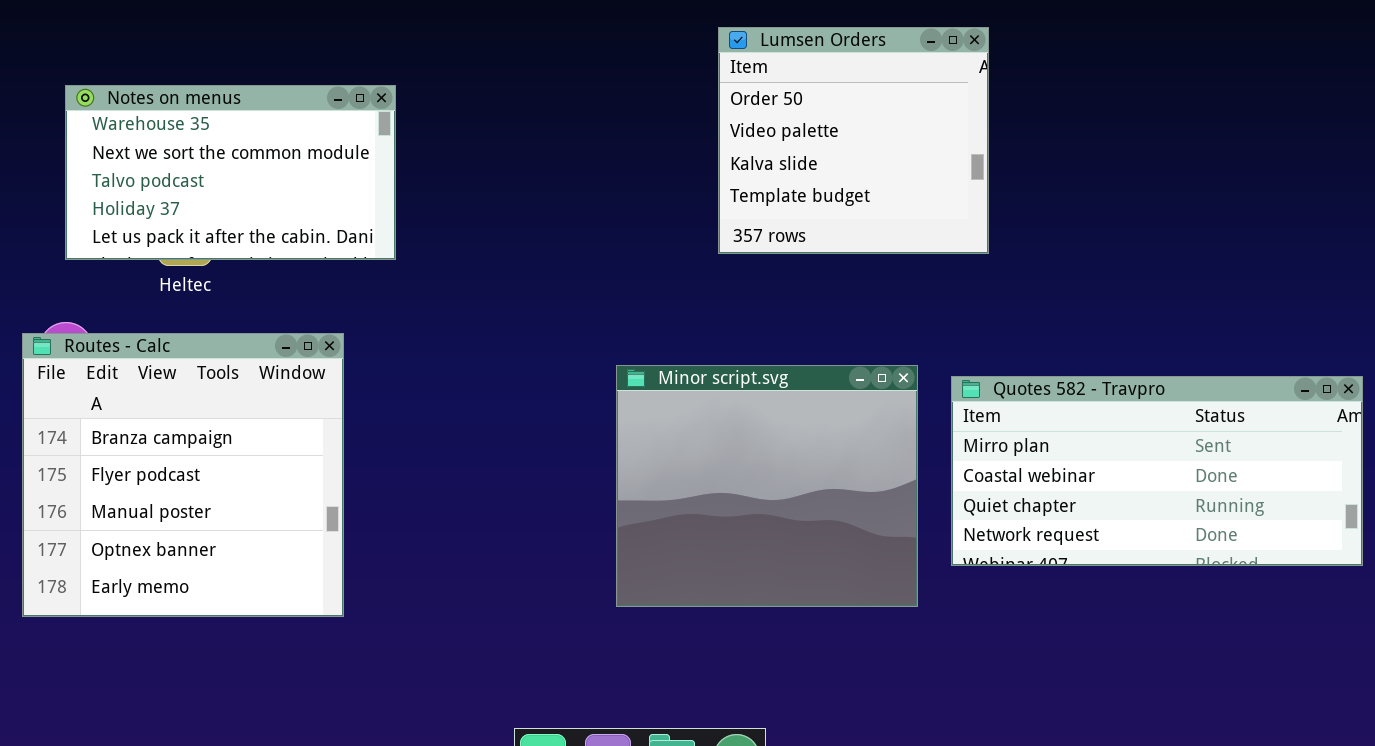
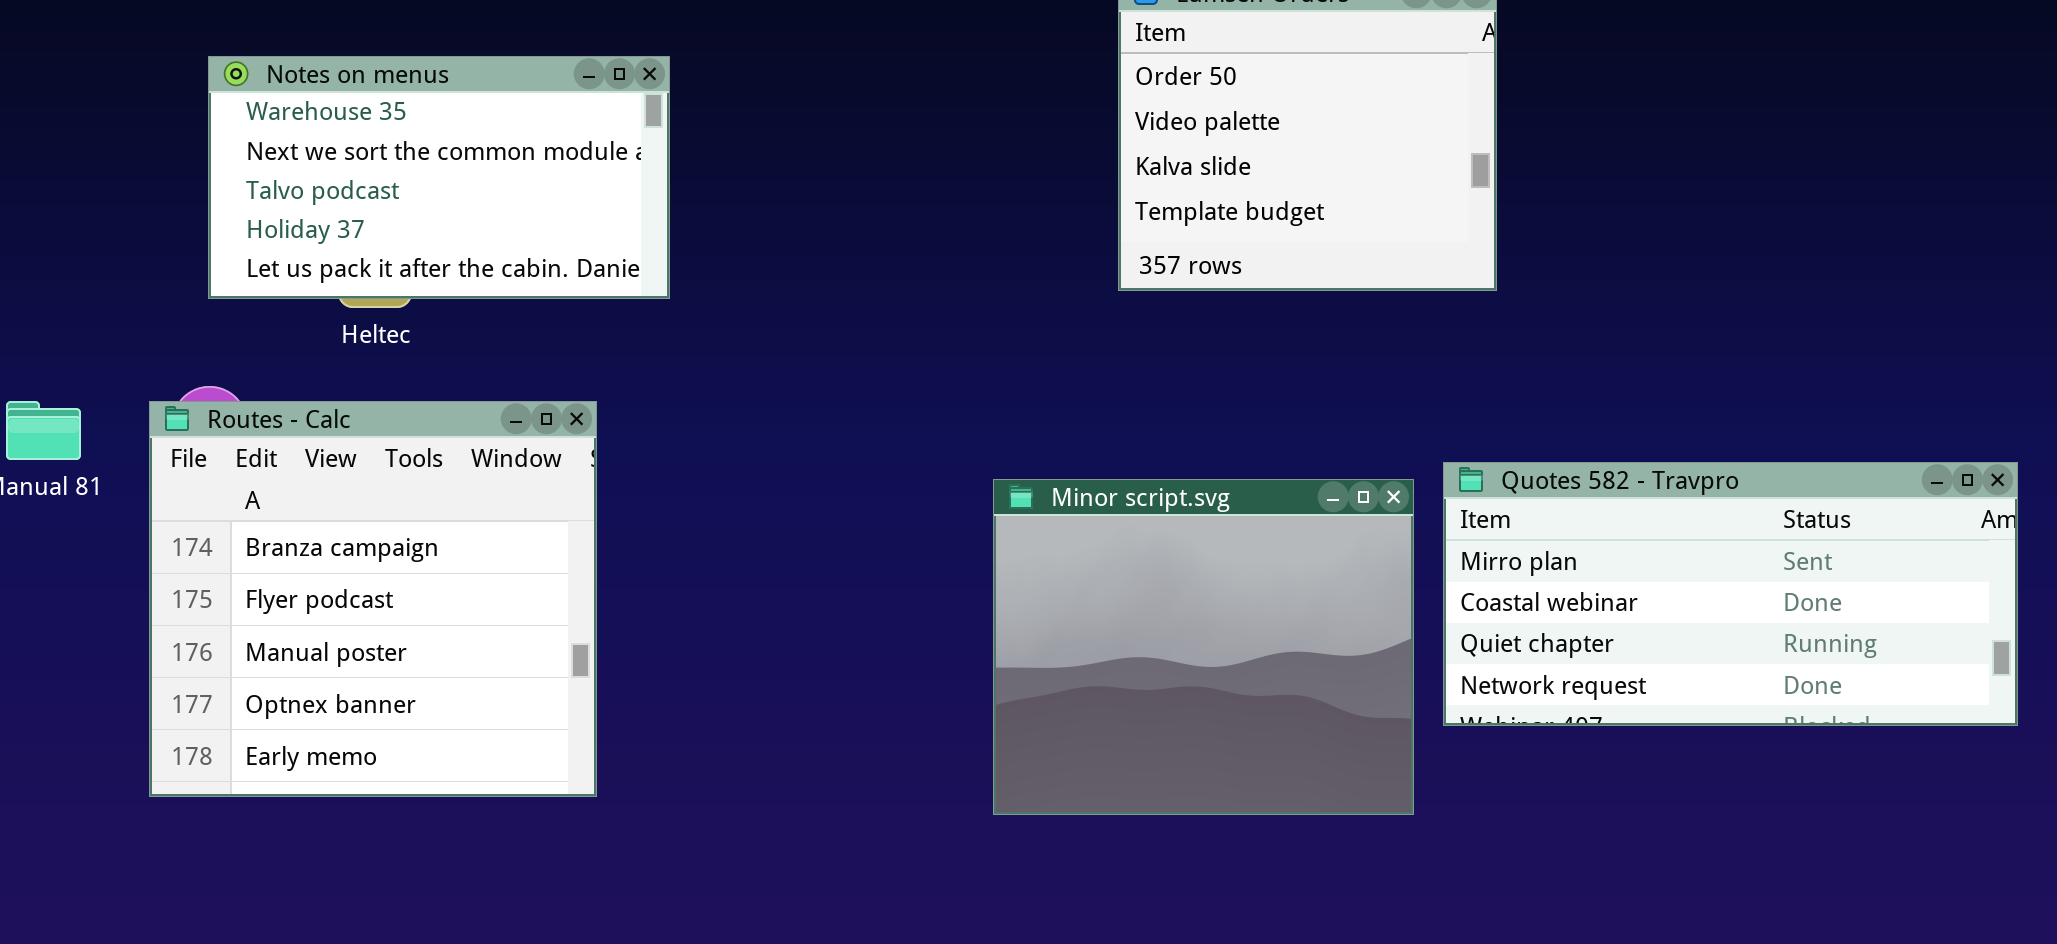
Minor script.svg: [616,365,918,607] -> [993,479,1414,815], moved

